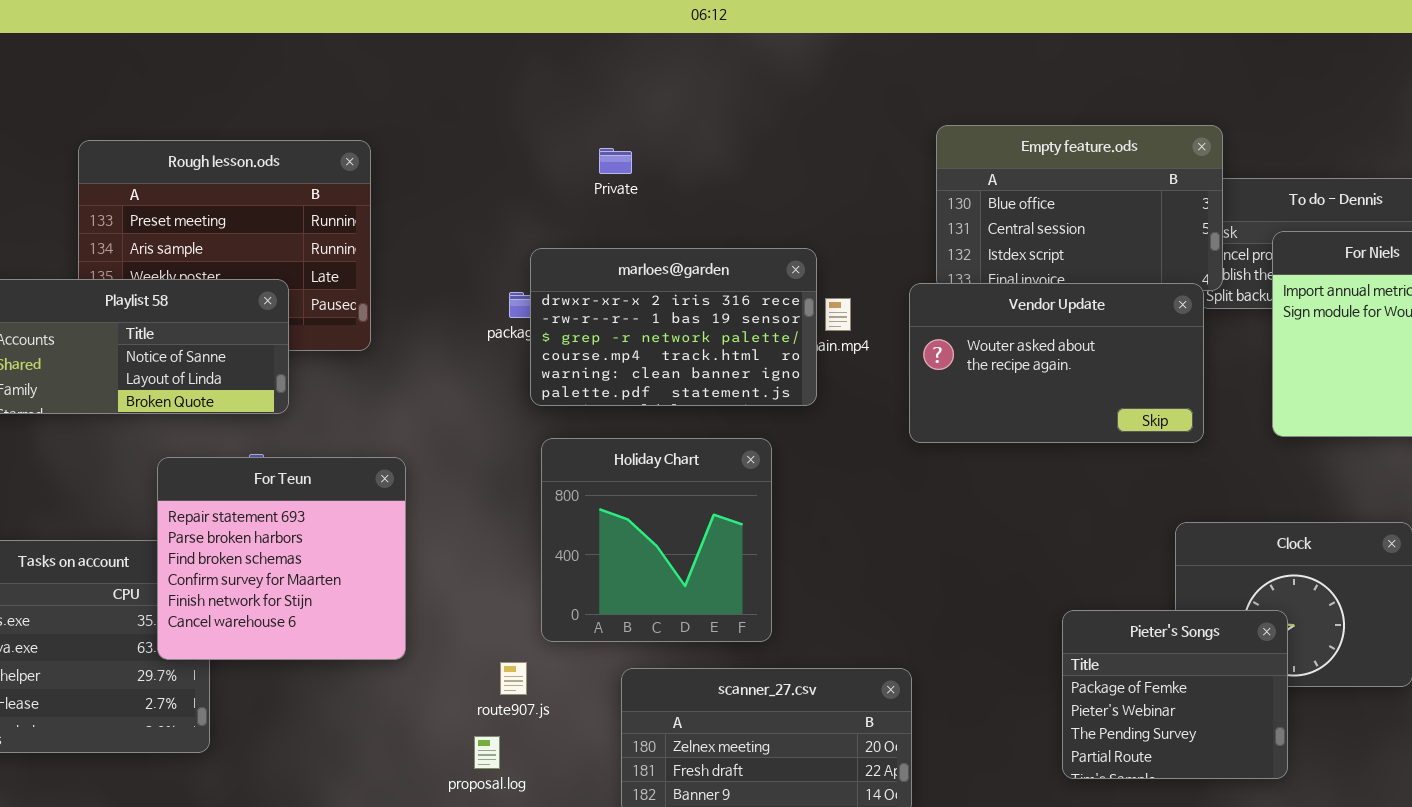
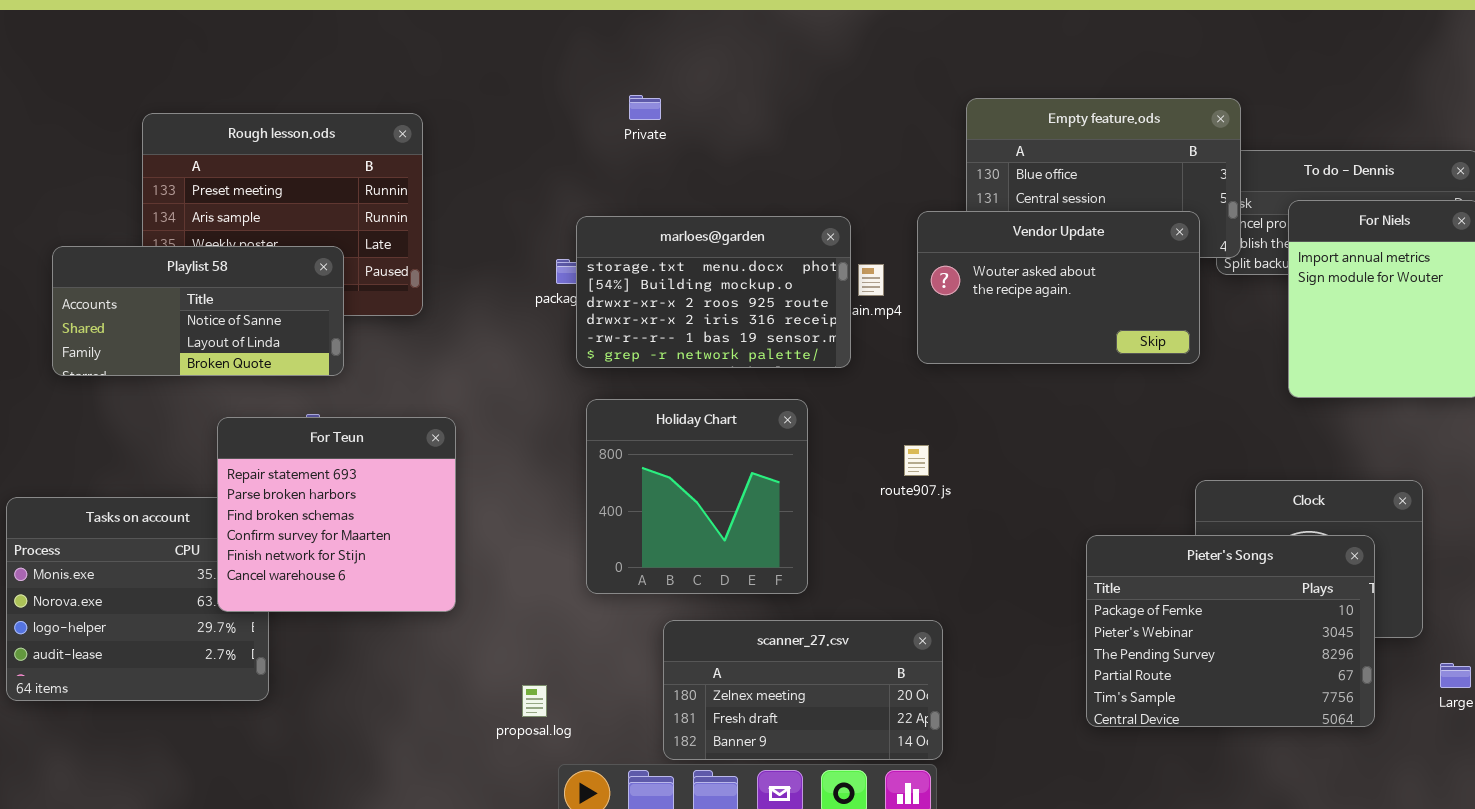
Private: [599,148,632,174] -> [629,95,661,120], moved
marloes@garden: [530,248,817,406] -> [576,216,851,368], scrolled up 3 rows
Vendor Update: [909,283,1204,443] -> [917,211,1200,364], moved
Pieter's Songs: [1062,610,1288,779] -> [1086,535,1375,727], resized
route907.js: [500,662,527,695] -> [904,445,929,476], moved

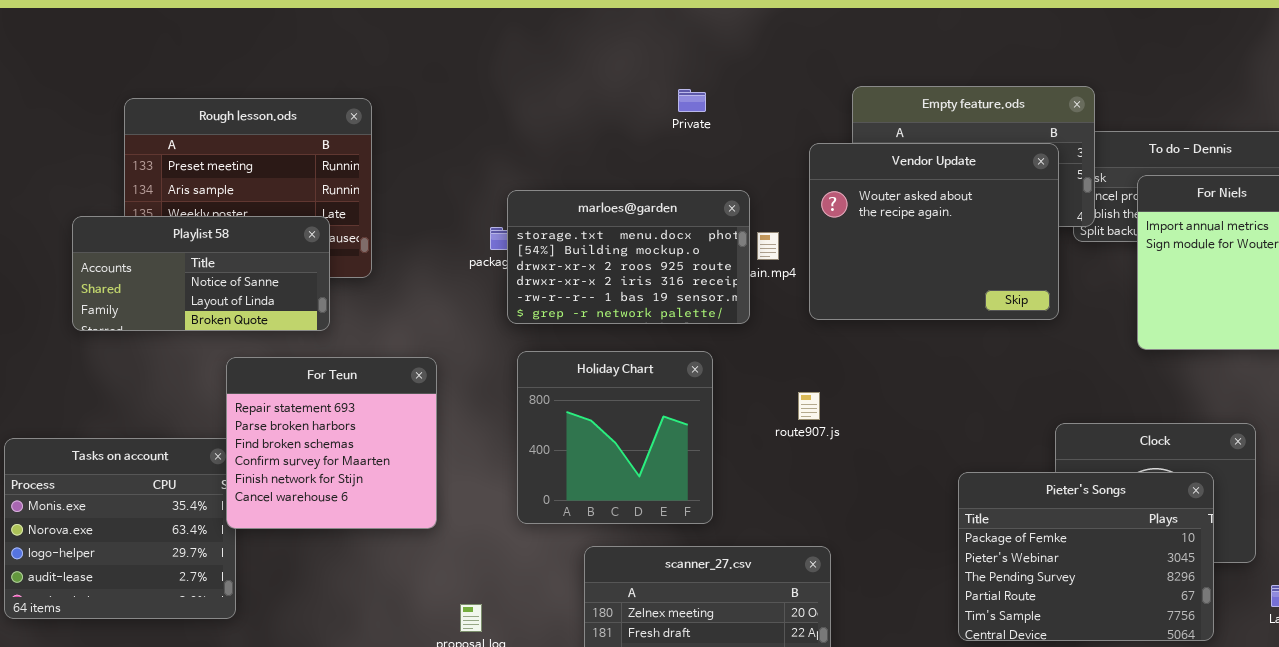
Private: [629,95,661,120] -> [678,89,706,112], moved
Vendor Update: [917,211,1200,364] -> [809,143,1059,320], resized
Playlist 58: [52,246,344,376] -> [72,216,330,331], moved
For Teun: [217,417,456,612] -> [226,357,437,529], moved

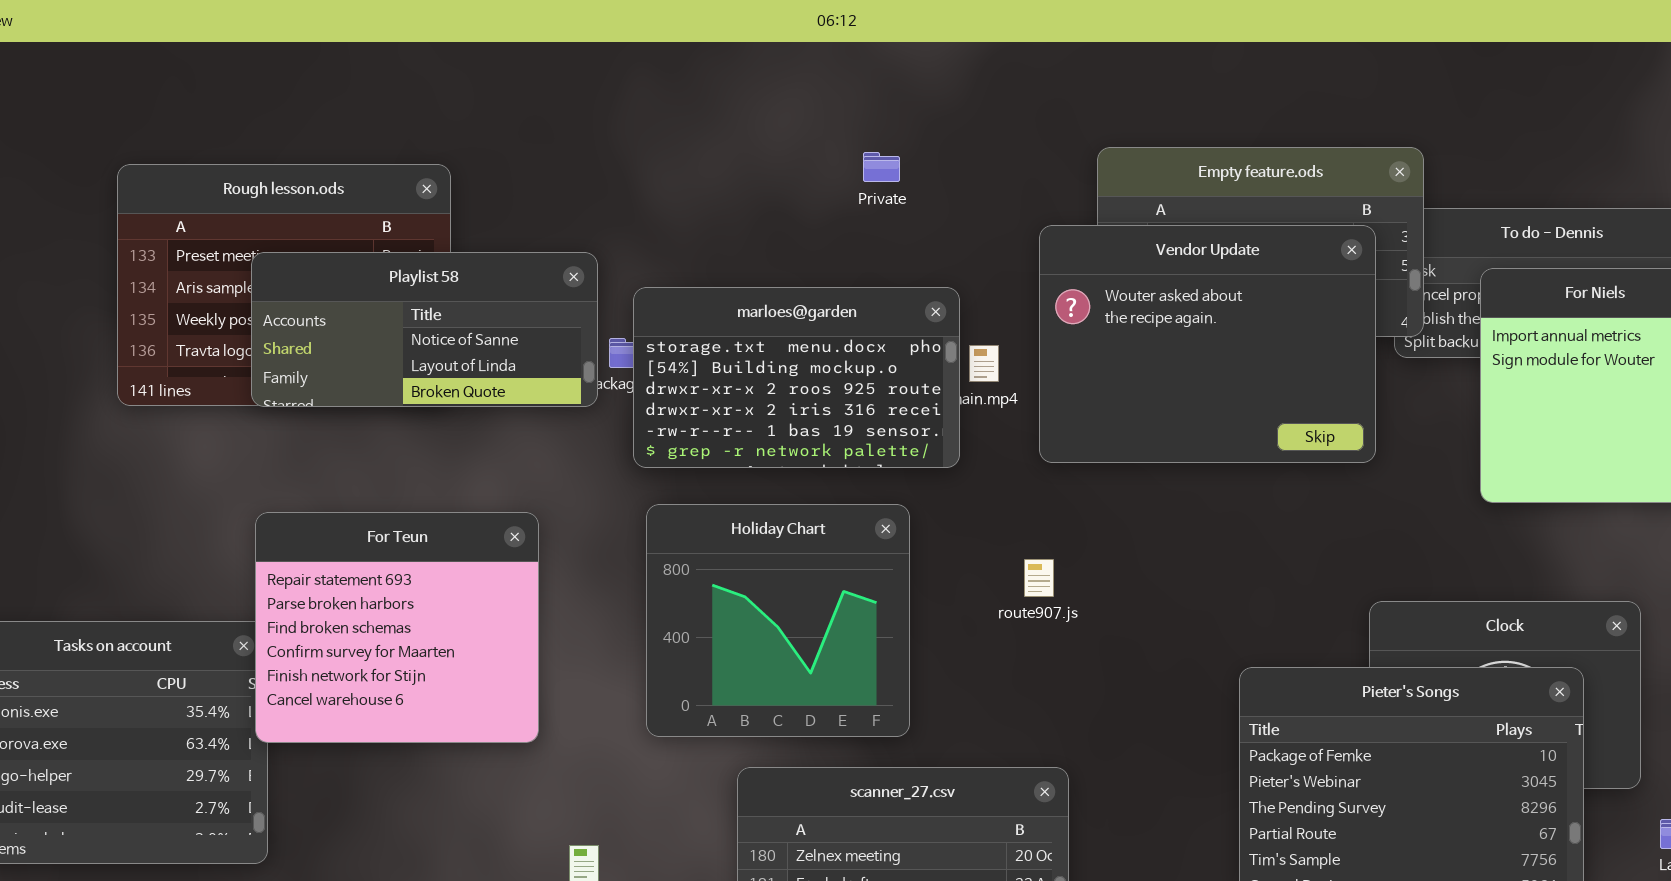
Playlist 58: [72,216,330,331] -> [251,252,598,407], moved

